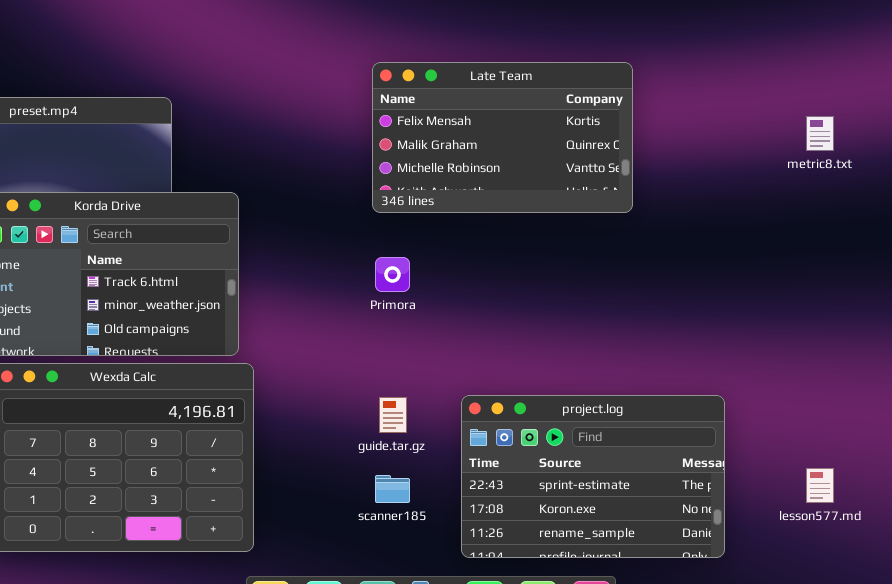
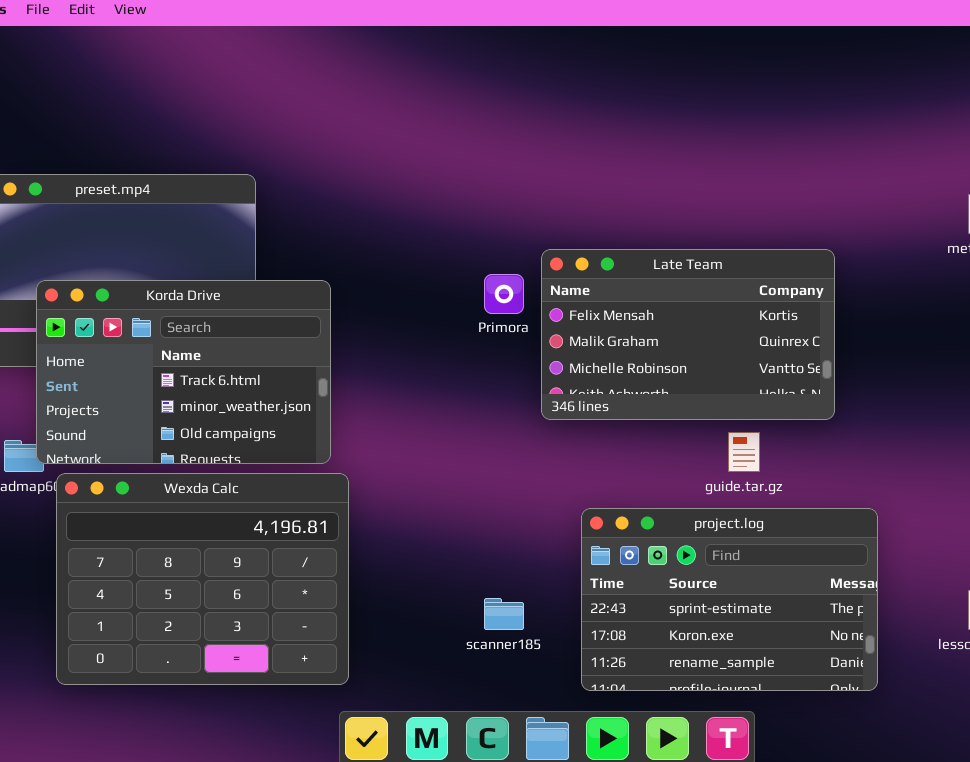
Late Team: [372,62,633,213] -> [541,249,835,420], moved
Primora: [375,257,410,292] -> [484,274,524,314], moved
guide.tar.gz: [379,397,407,433] -> [728,432,760,472], moved

